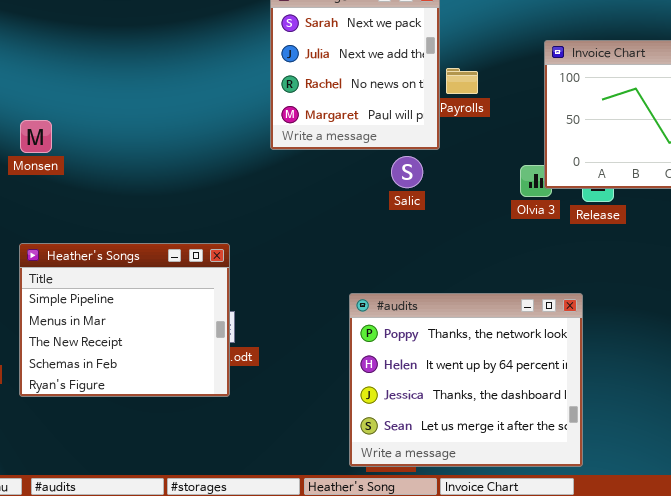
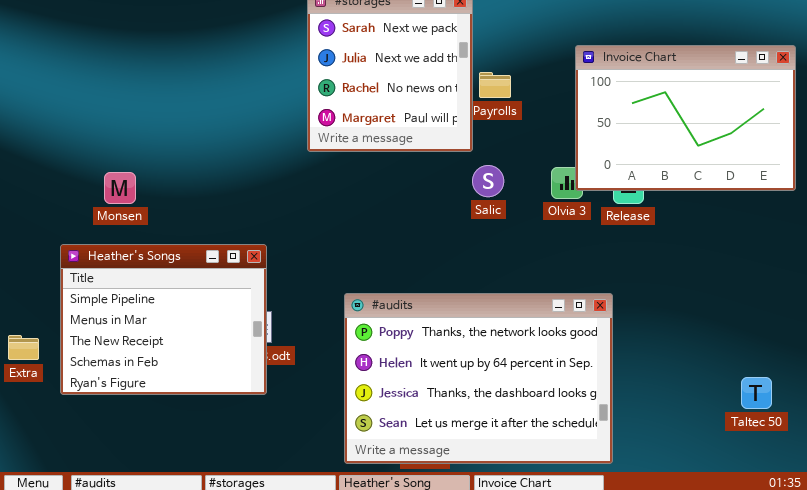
Monsen: [20,120,52,153] -> [104,172,136,204], moved
Salic: [391,156,423,188] -> [472,165,504,197], moved
#audits: [349,293,583,467] -> [344,293,613,464], resized

